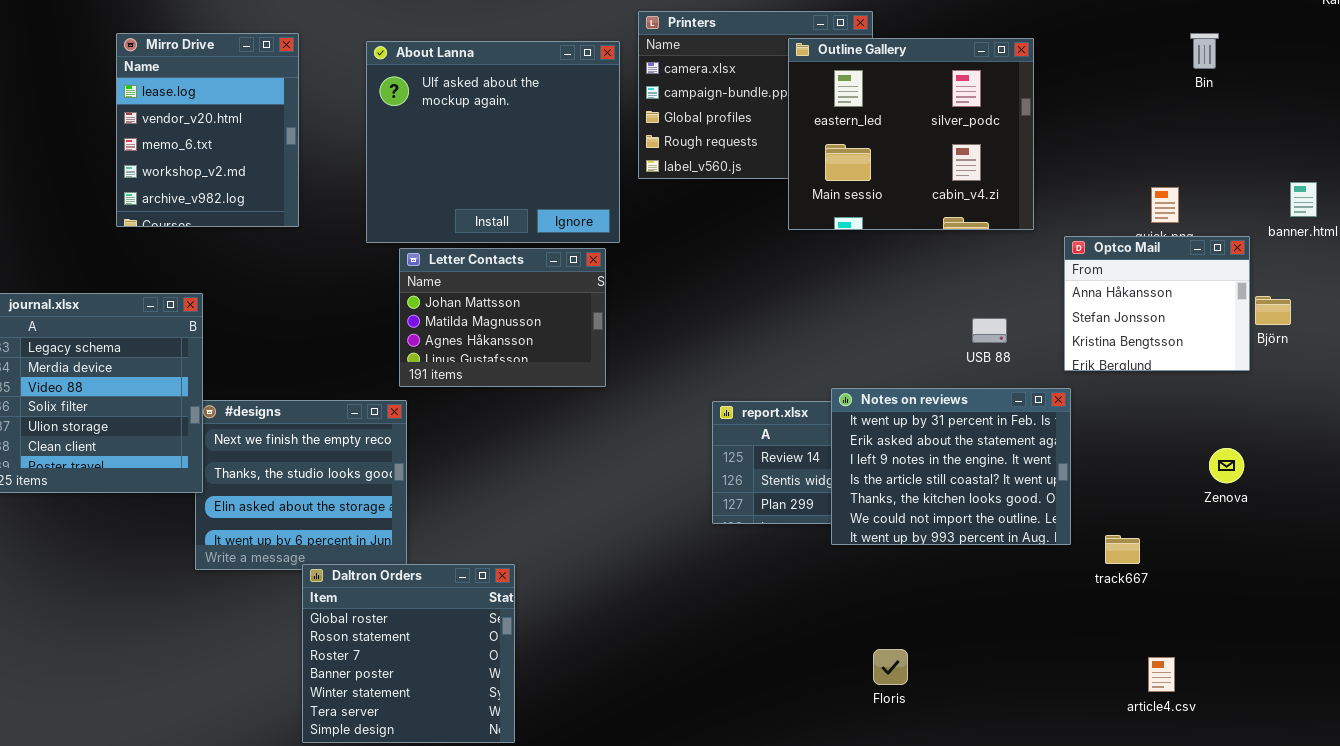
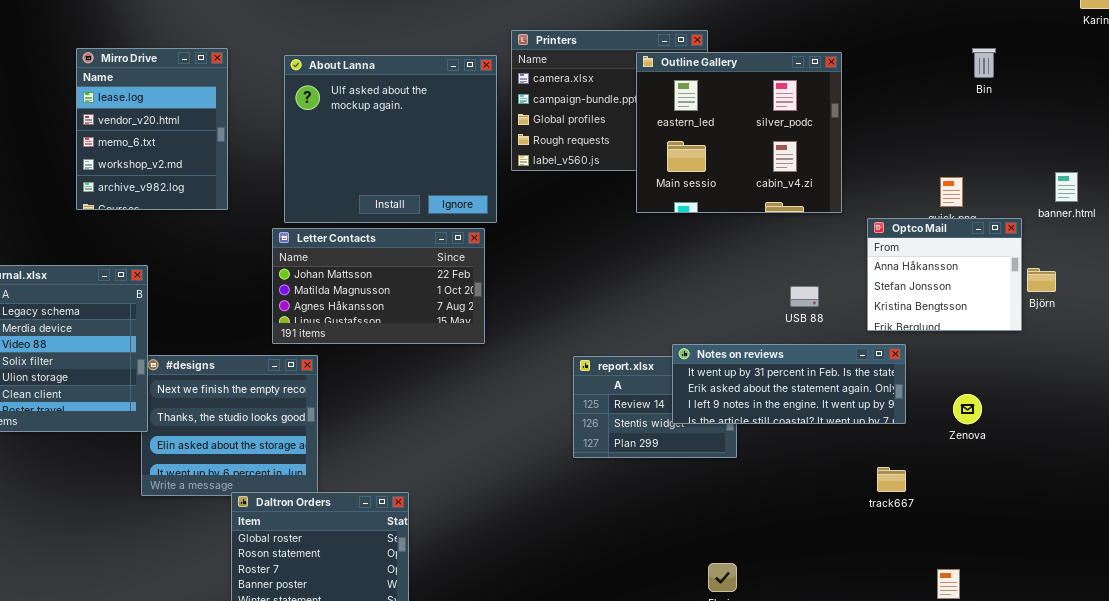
Letter Contacts: [399,248,606,387] -> [272,228,485,344], resized
Notes on reviews: [831,388,1071,545] -> [672,344,906,424], resized
Zenova: [1209,448,1244,483] -> [953,394,982,424], moved
track667: [1105,535,1140,564] -> [877,467,906,492], moved

